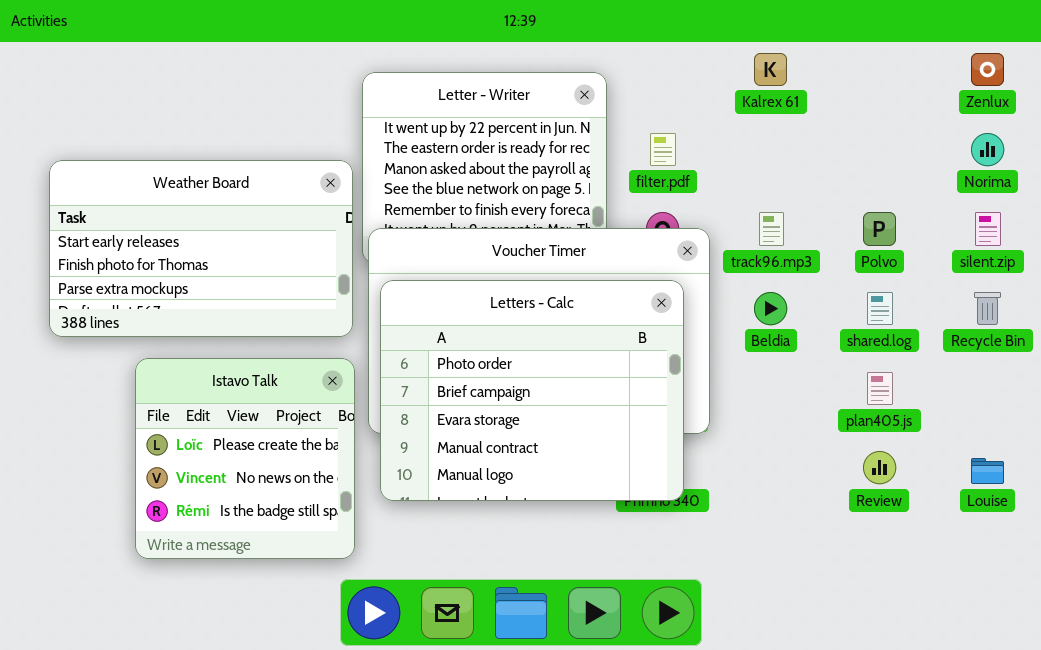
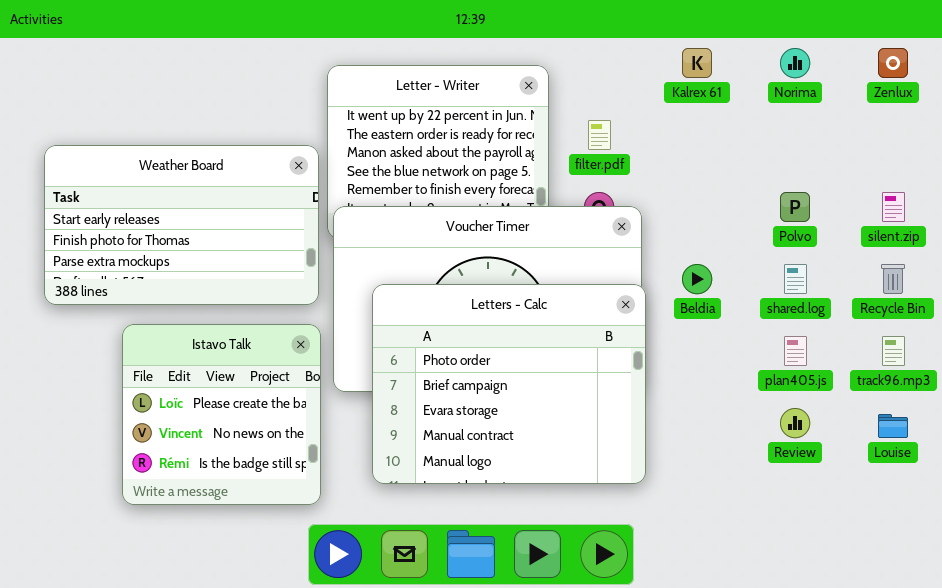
Norima: [971,133,1004,166] -> [780,48,810,78], moved
track96.mp3: [759,212,784,246] -> [882,336,905,366], moved
Letters - Calc: [380,280,684,501] -> [372,284,646,484], moved

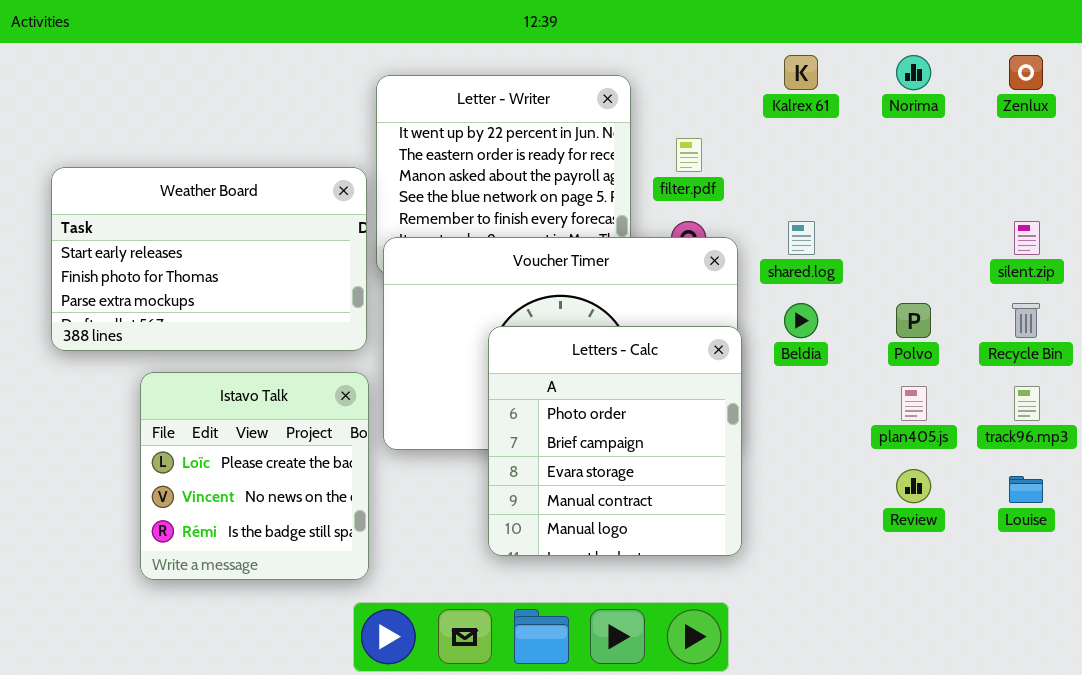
Polvo: [780,192,810,222] -> [896,303,931,338], moved
shared.log: [784,264,807,294] -> [788,221,815,255], moved
Letters - Calc: [372,284,646,484] -> [488,326,742,556], resized

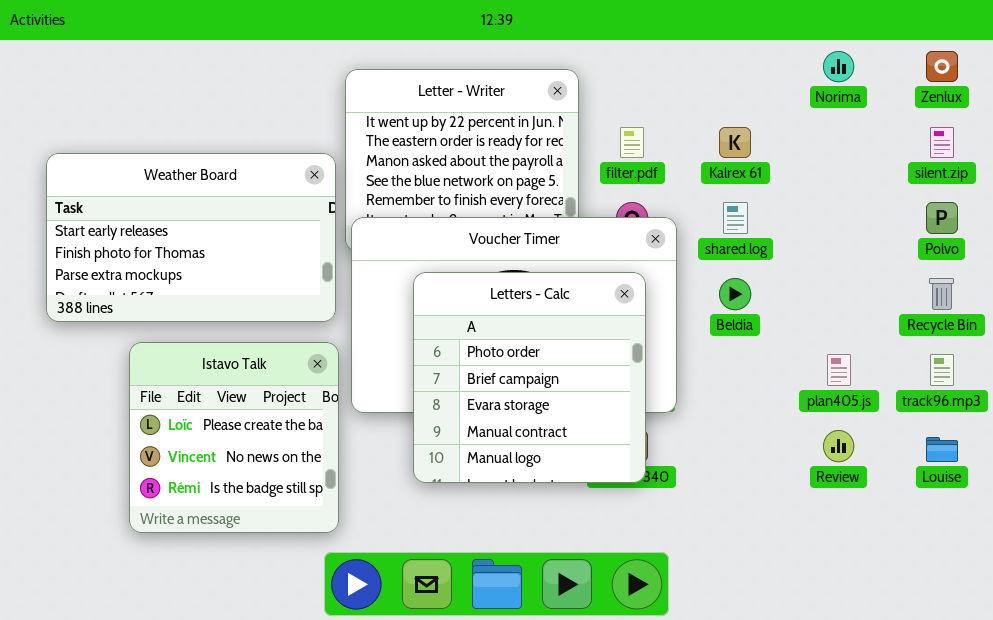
Kalrex 61: [784,55,818,90] -> [719,127,751,158], moved
silent.zip: [1014,221,1040,255] -> [930,127,954,158], moved
Polvo: [896,303,931,338] -> [926,202,958,234], moved
Letters - Calc: [488,326,742,556] -> [413,272,646,483], moved

